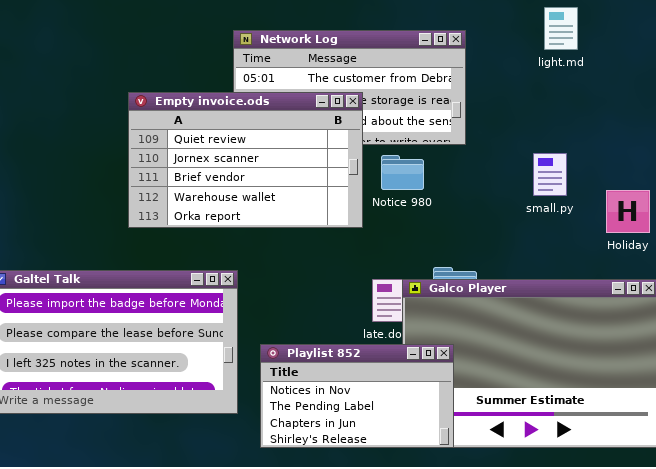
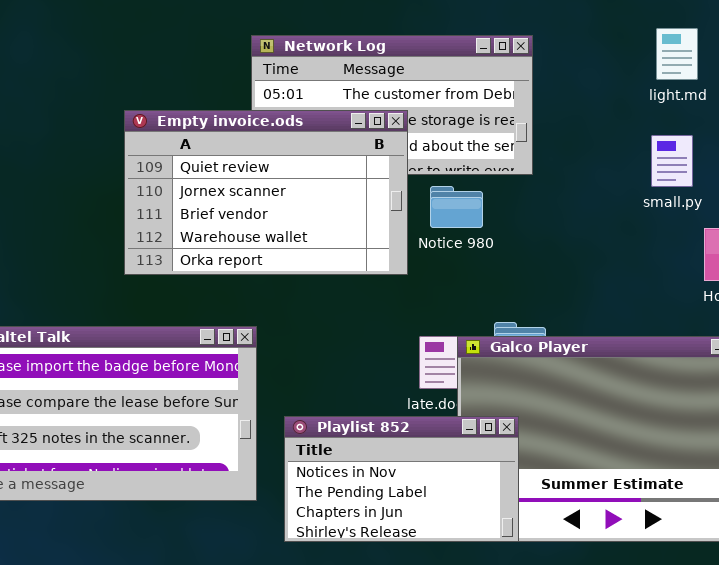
light.md: [544,7,578,50] -> [656,28,698,80], moved
small.py: [533,153,567,196] -> [651,135,693,187], moved

